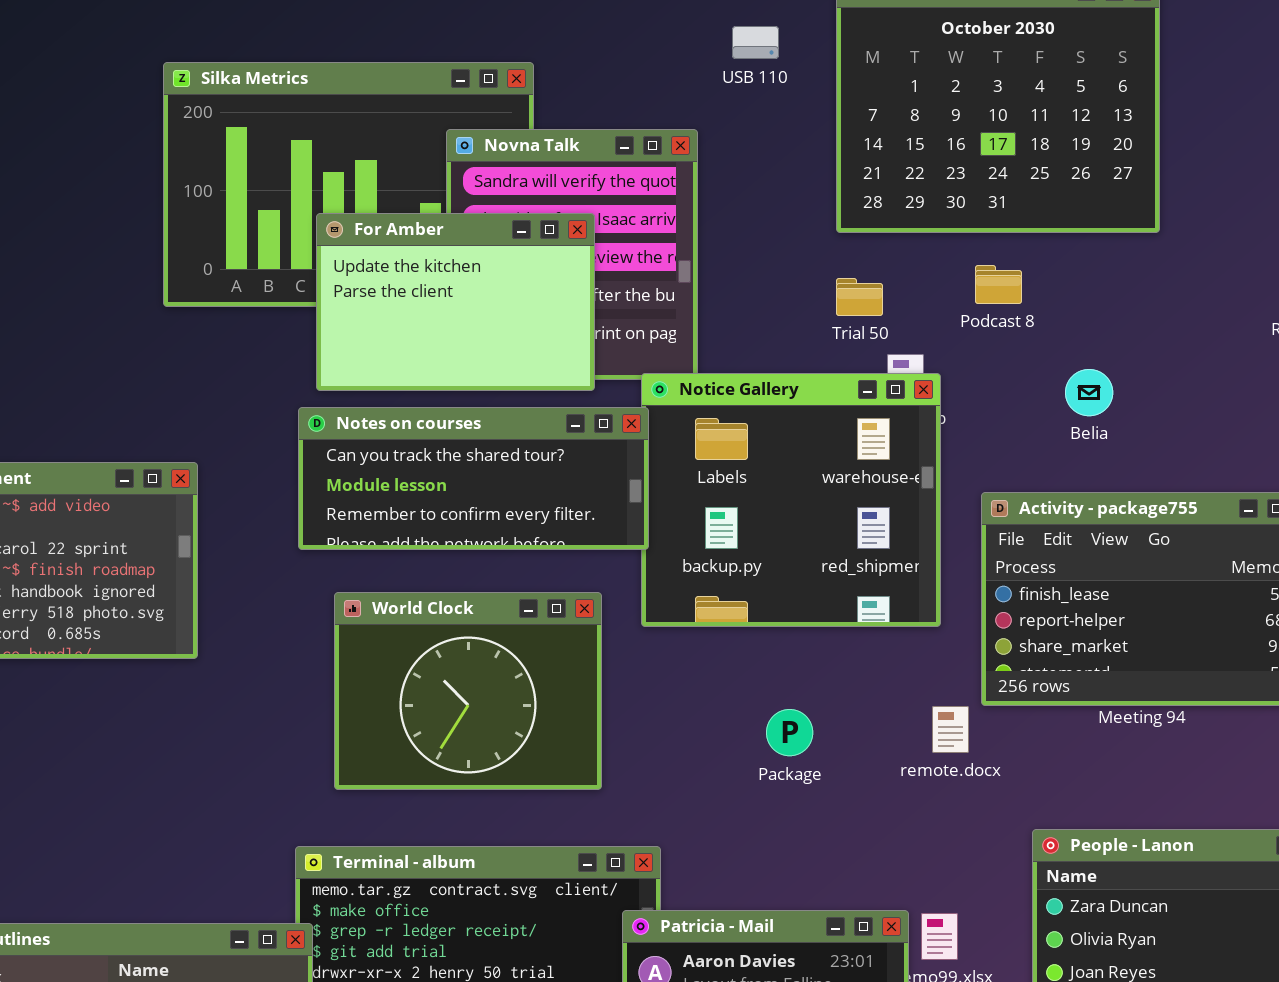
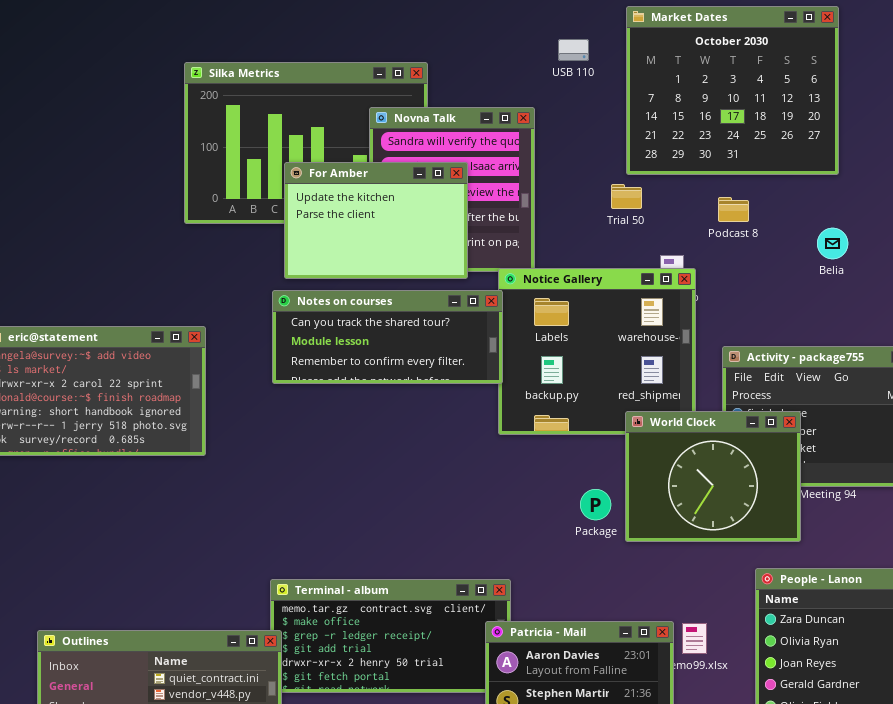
Trial 50: [836,278,883,316] -> [611,184,642,209], moved
Belia: [1065,369,1113,416] -> [817,228,848,259], moved
World Clock: [334,592,602,790] -> [625,411,801,542], moved

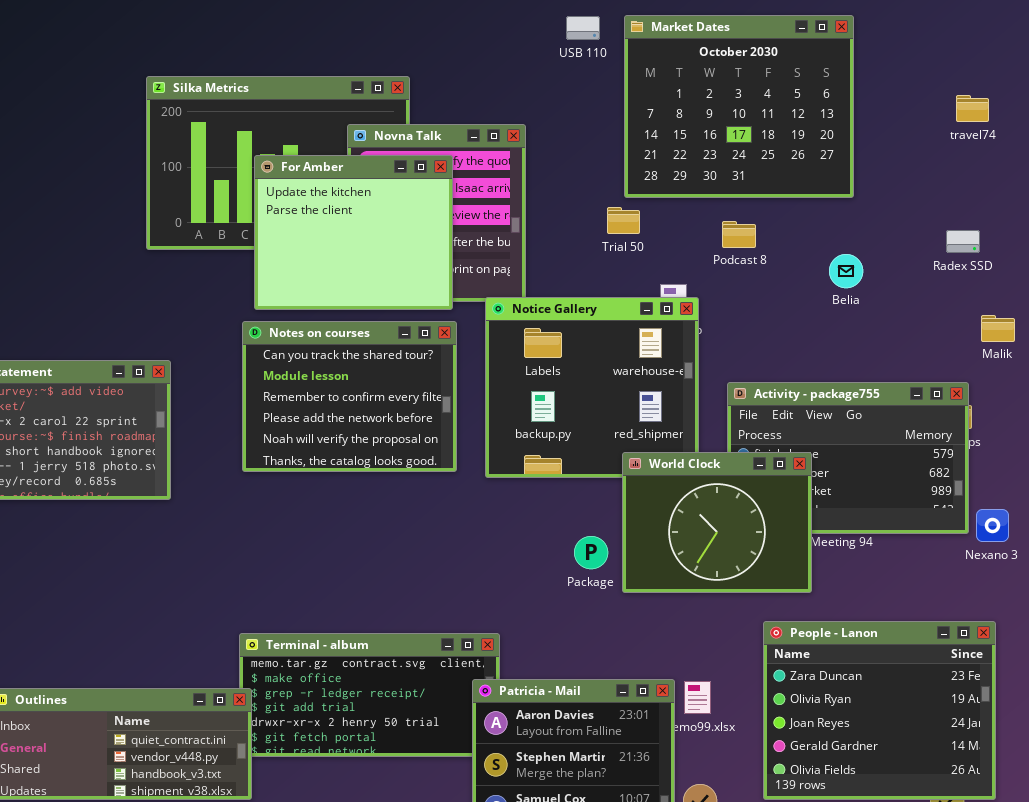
USB 110: [558,39,589,61] -> [566,16,600,40], moved
For Amber: [284,162,468,279] -> [254,155,453,310], resized
Notes on courses: [272,290,503,384] -> [242,321,457,472], resized

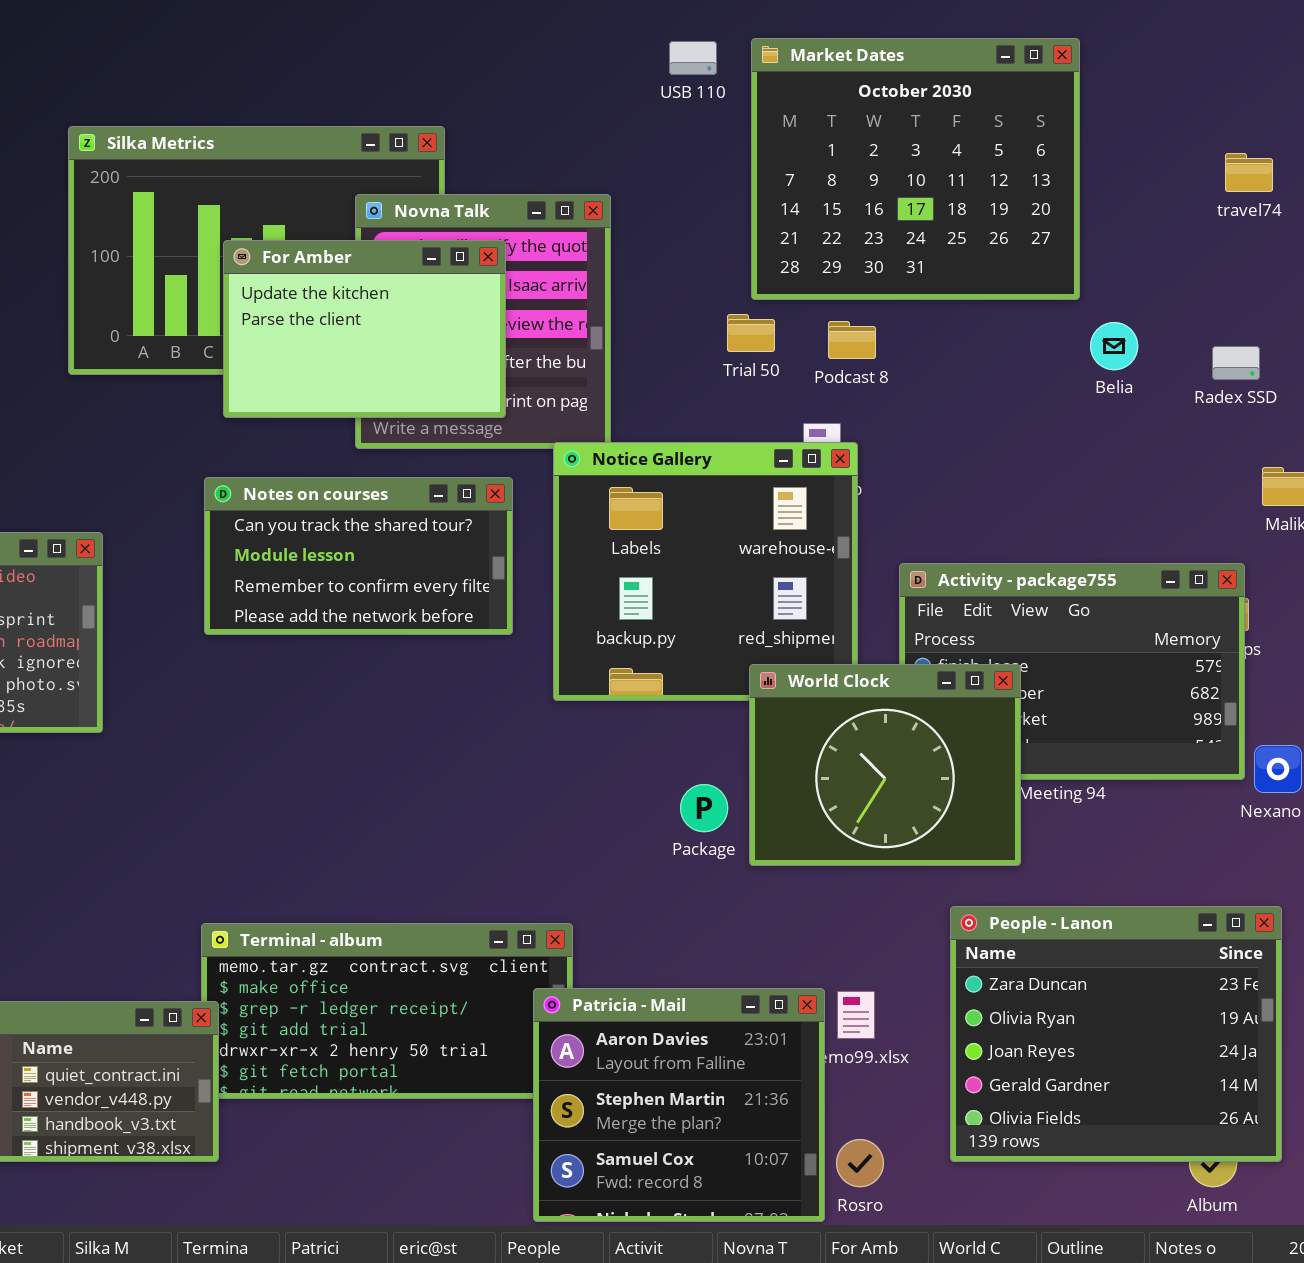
For Amber: [254,155,453,310] -> [223,240,506,418], resized
Podcast 8: [722,221,756,248] -> [828,321,876,359], moved
Belia: [829,254,863,288] -> [1090,322,1138,370], moved
Notes on courses: [242,321,457,472] -> [204,477,513,635], resized

